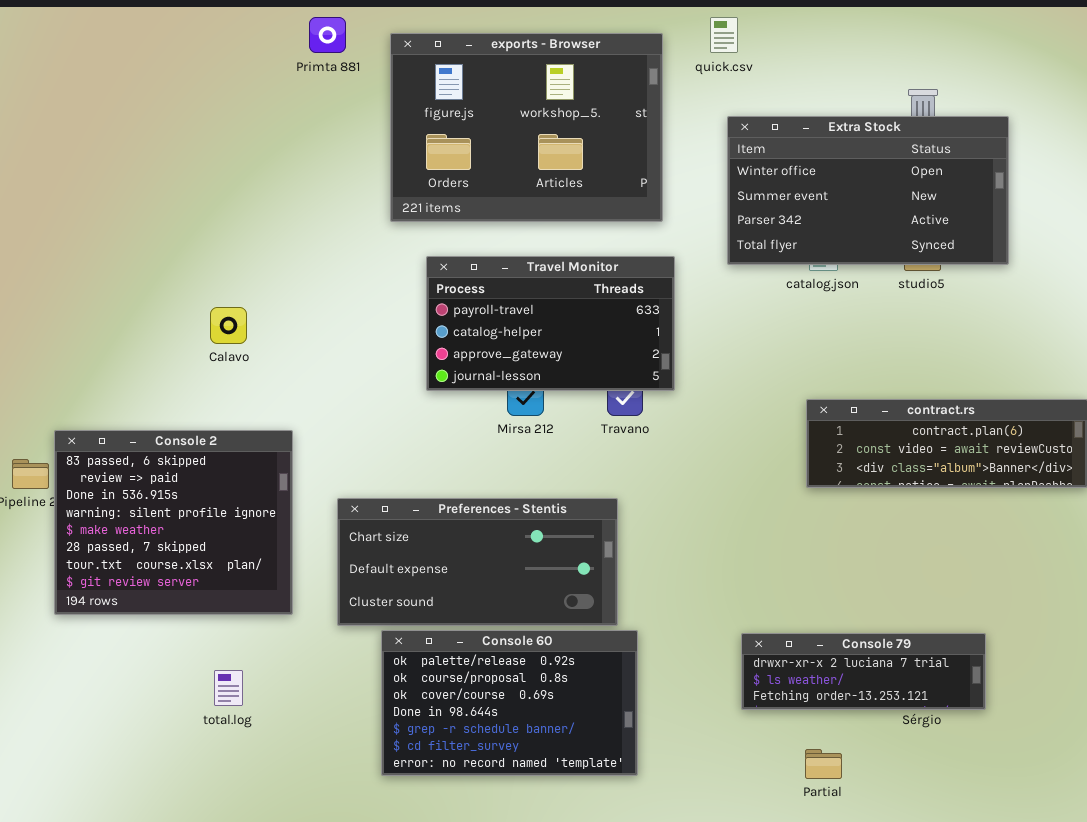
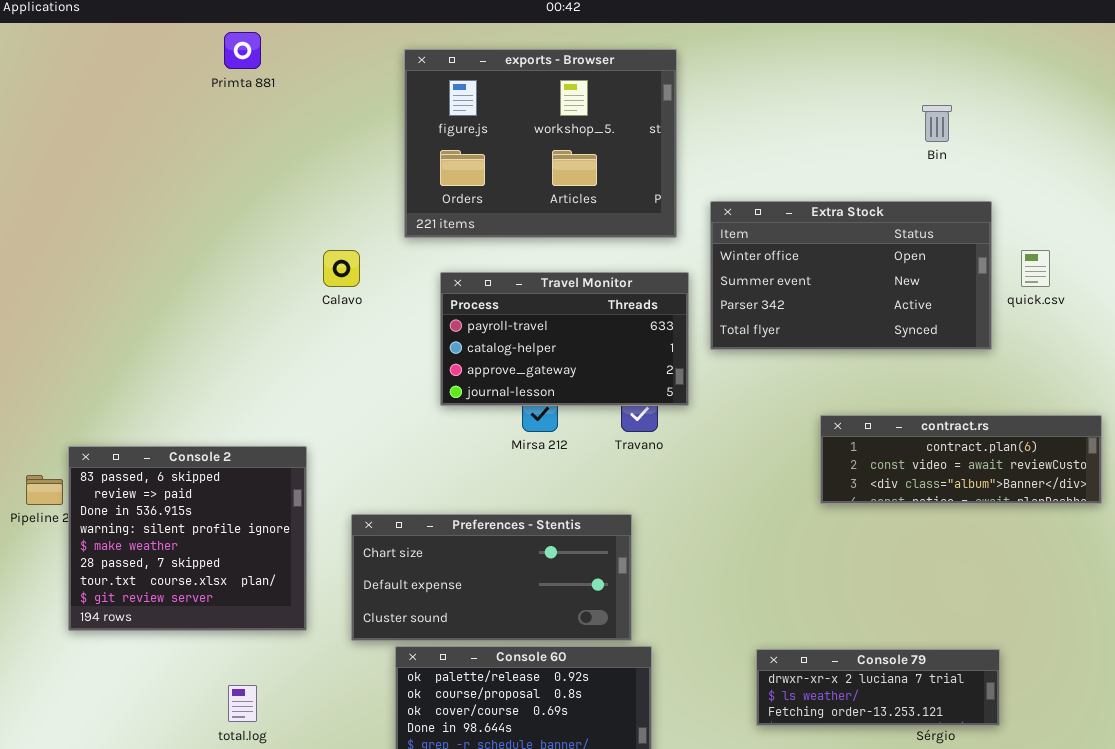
Primta 881: [309,17,346,53] -> [224,32,261,69], moved
quick.csv: [710,17,738,53] -> [1021,250,1050,287], moved
Extra Stock: [727,116,1009,265] -> [710,201,992,350], moved
Calavo: [210,307,247,344] -> [323,250,360,287], moved

